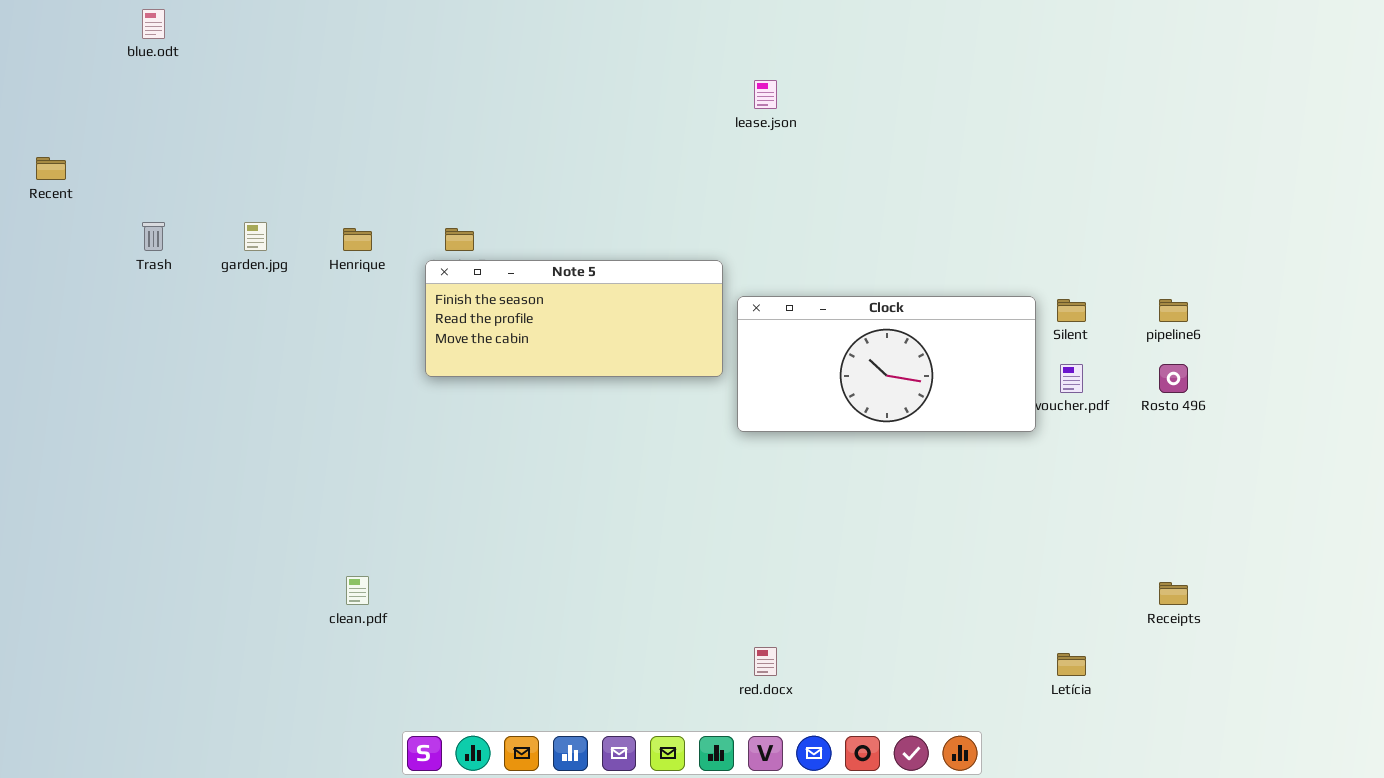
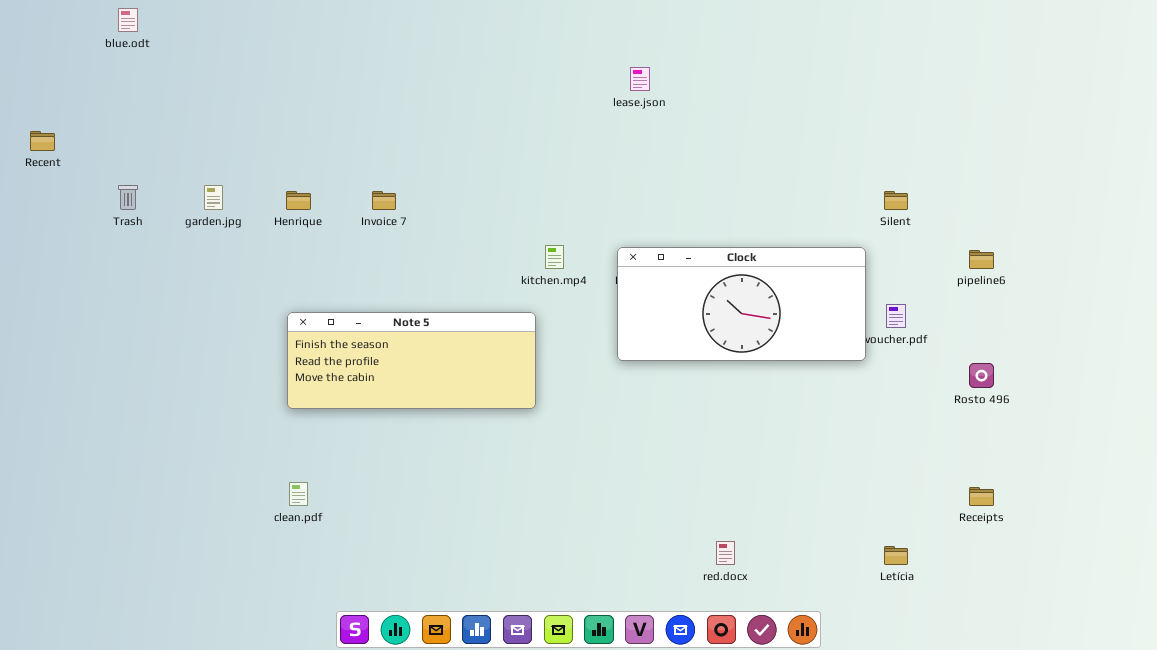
Note 5: [425,260,723,377] -> [287,312,536,409], moved
Silent: [1057,299,1086,322] -> [884,191,908,210], moved
Rosto 496: [1159,364,1188,393] -> [969,363,994,388], moved
red.docx: [754,647,777,676] -> [716,541,735,565], moved

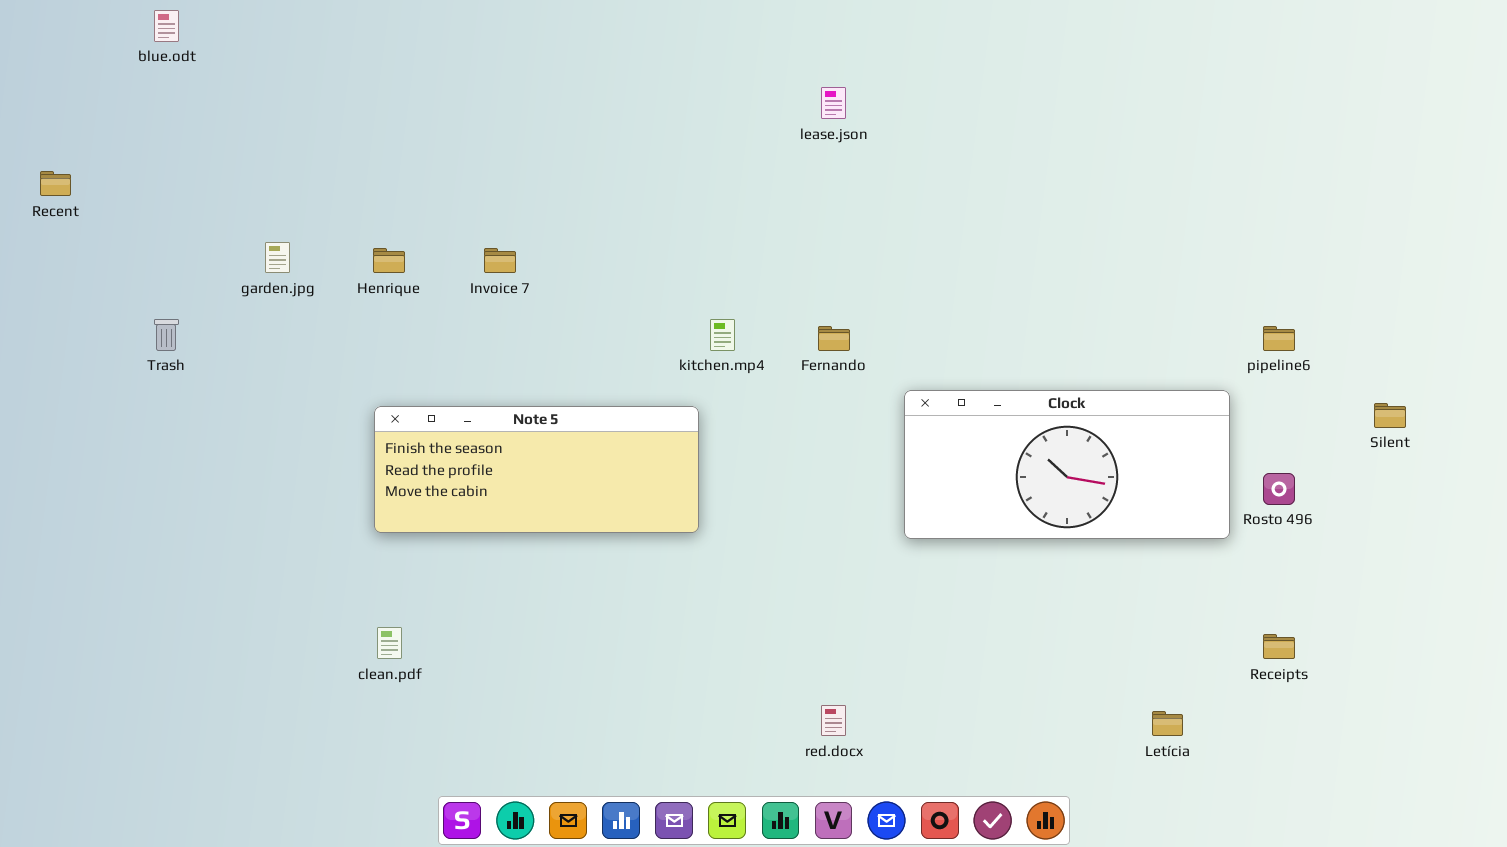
Trash: [118,185,138,210] -> [154,319,179,351], moved
Silent: [884,191,908,210] -> [1374,403,1406,428], moved
Clock: [617,247,866,361] -> [904,390,1230,539], moved
red.docx: [716,541,735,565] -> [821,705,846,736], moved

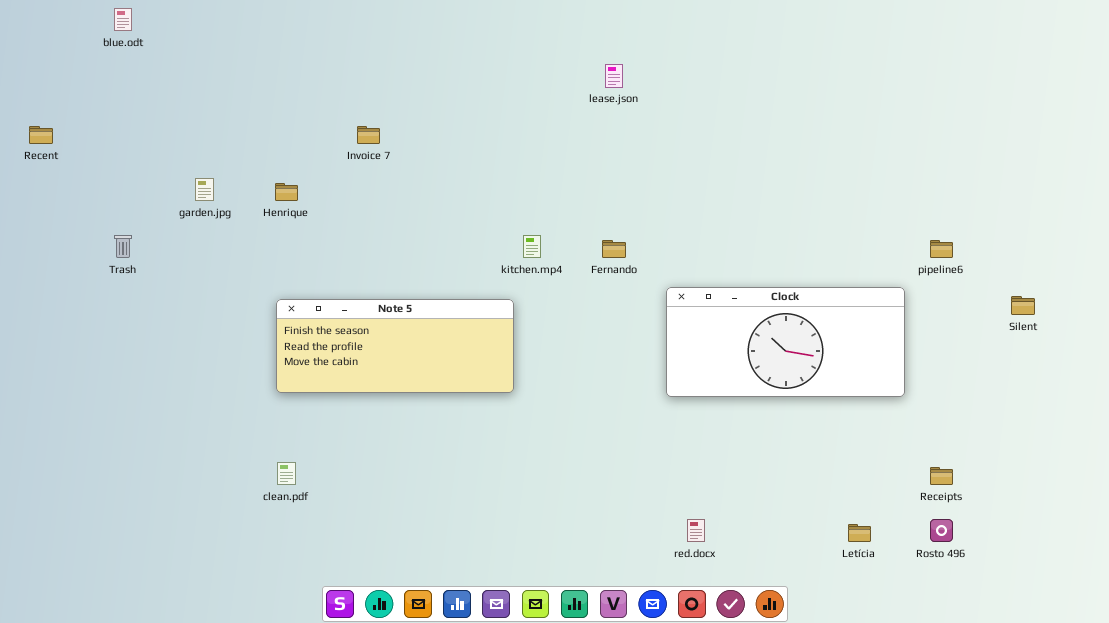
Invoice 7: [484,248,516,273] -> [357,126,380,144], moved
Rosto 496: [1263,473,1295,505] -> [930,519,953,542], moved
red.docx: [821,705,846,736] -> [687,519,705,542], moved

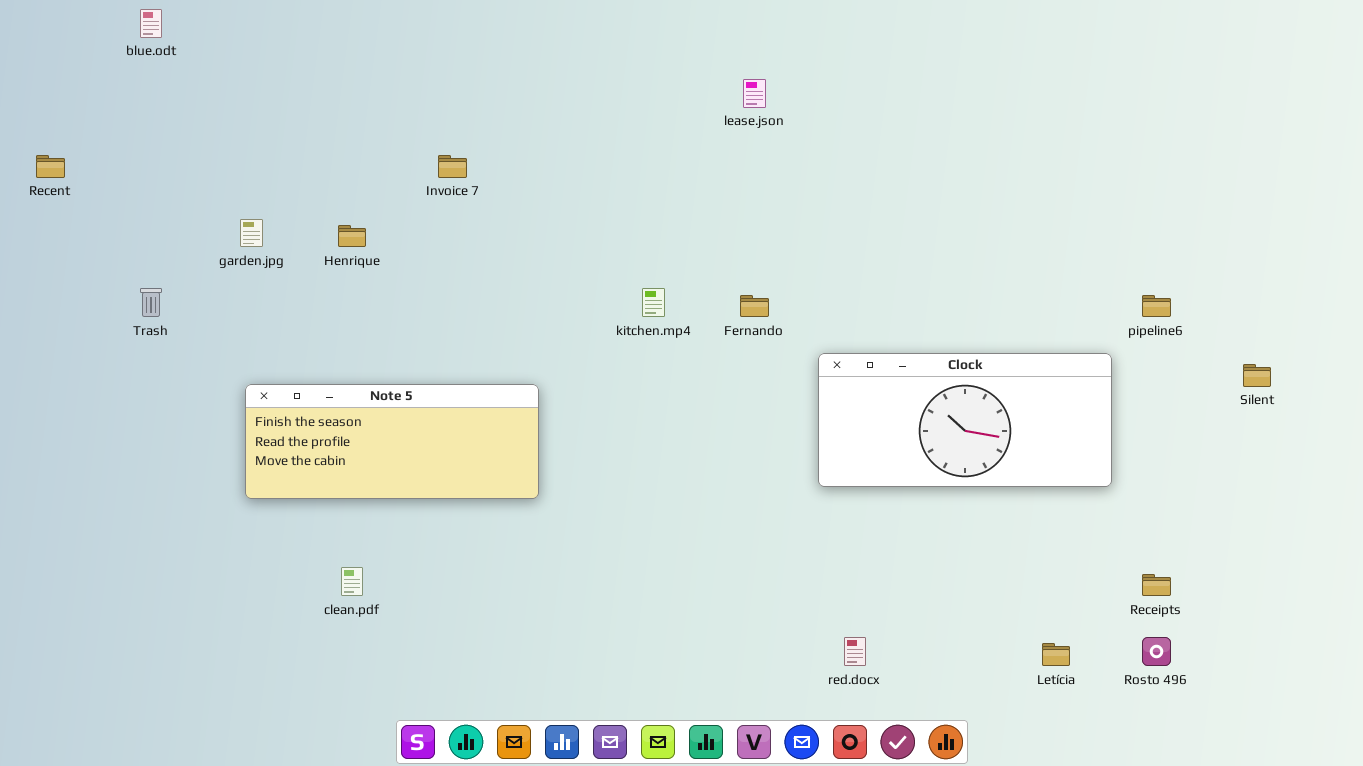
Note 5: [276,299,514,393] -> [245,384,539,499], moved

